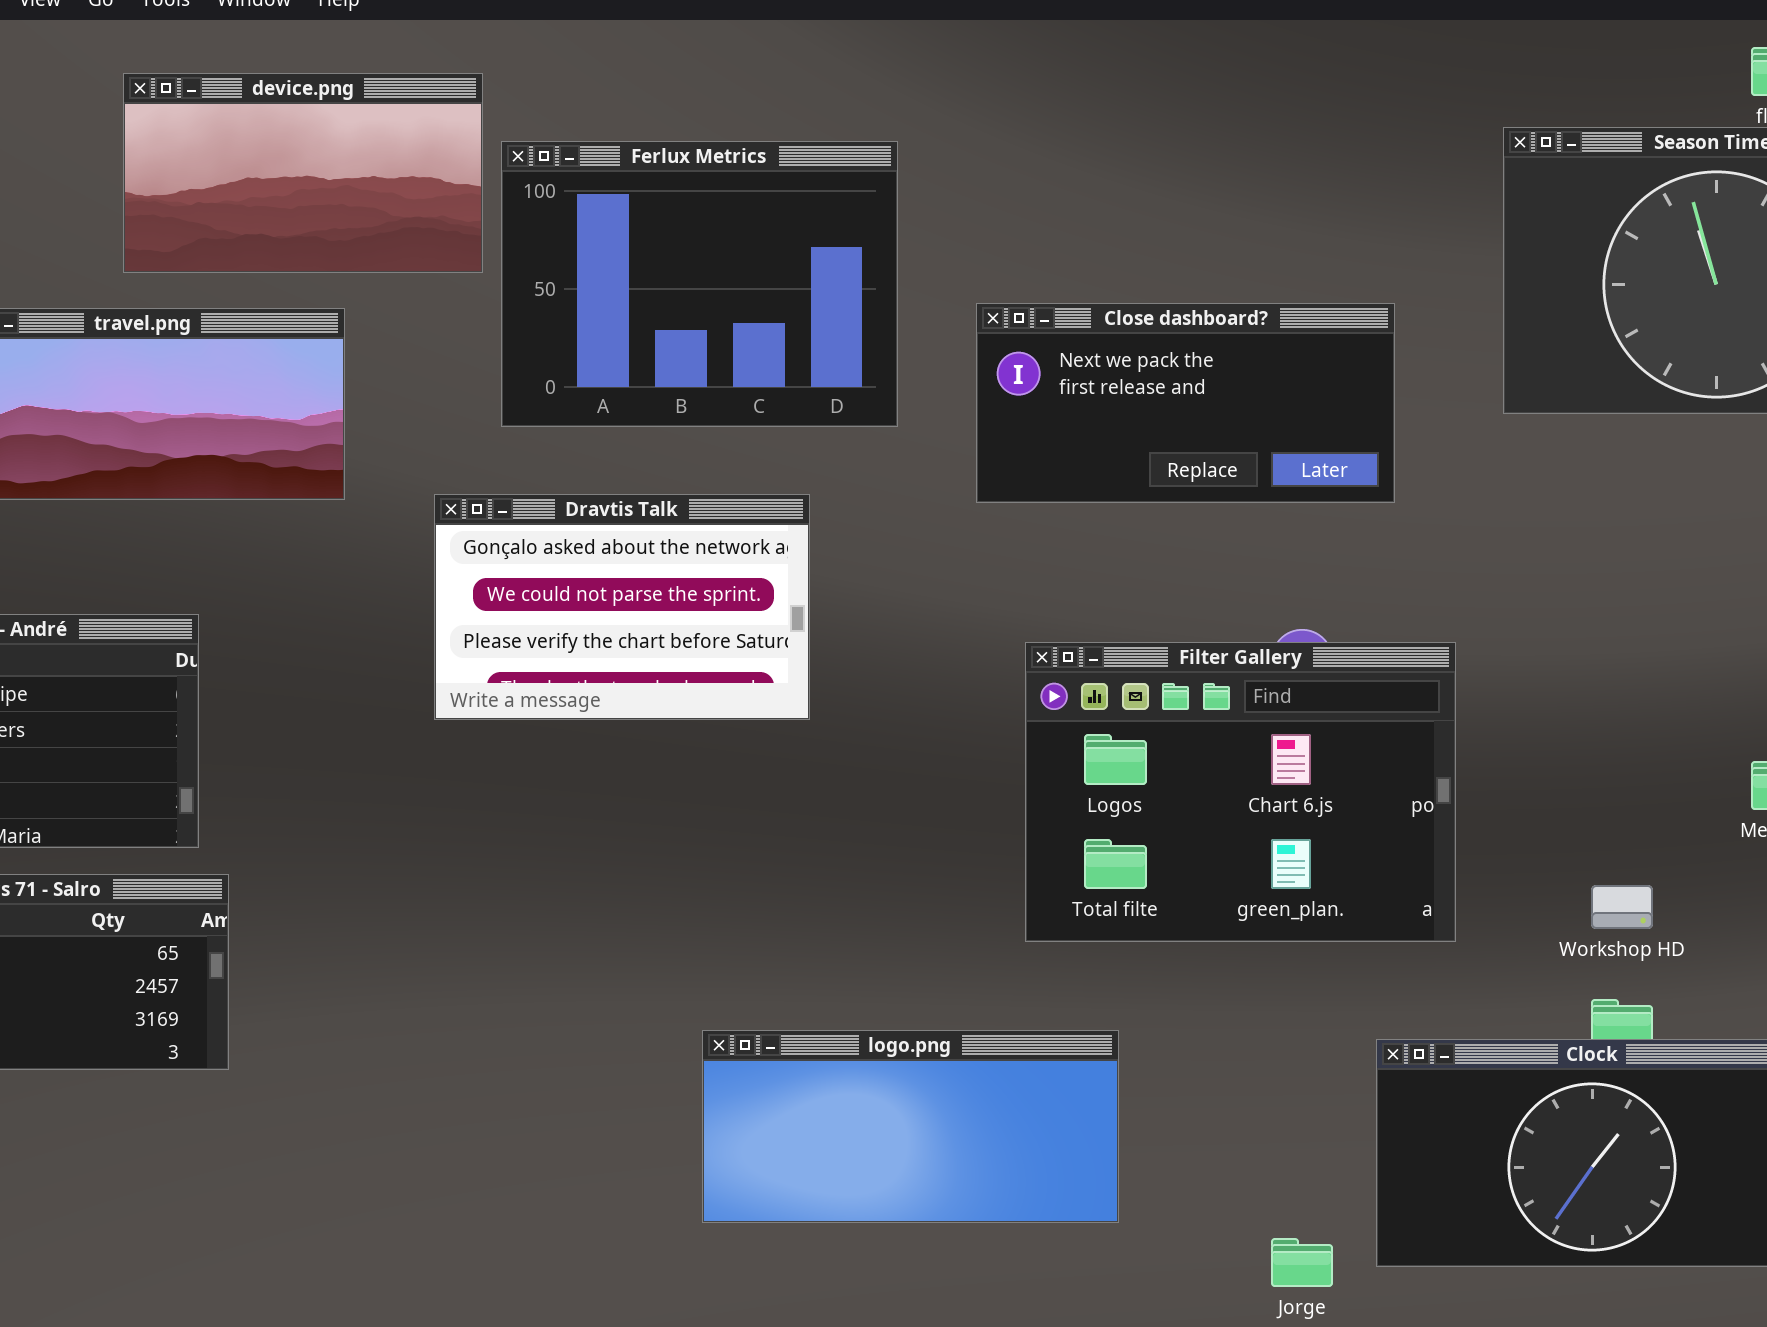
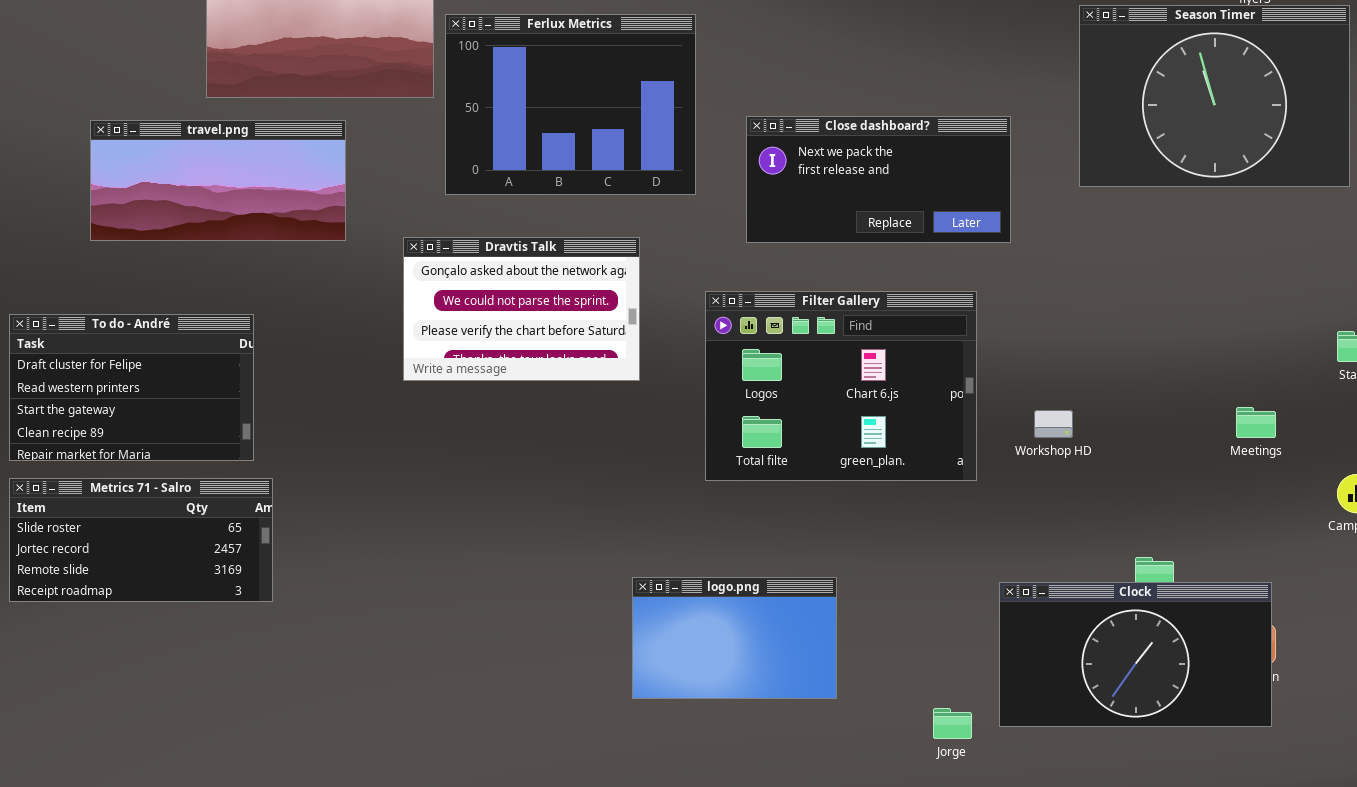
Filter Gallery: [1025,642,1456,942] -> [705,291,977,481], moved
Workshop HD: [1591,885,1653,929] -> [1034,410,1073,438], moved
logo.png: [702,1030,1119,1223] -> [632,577,837,699], resized

